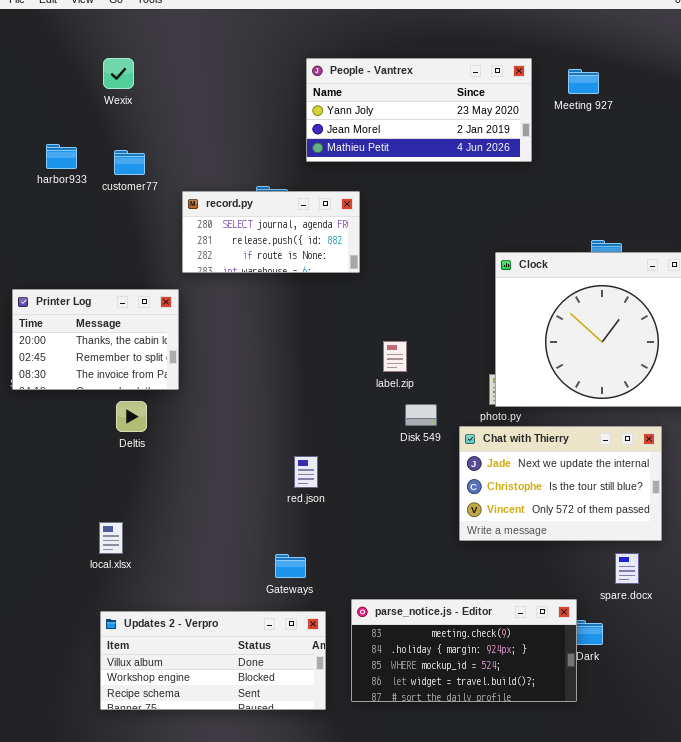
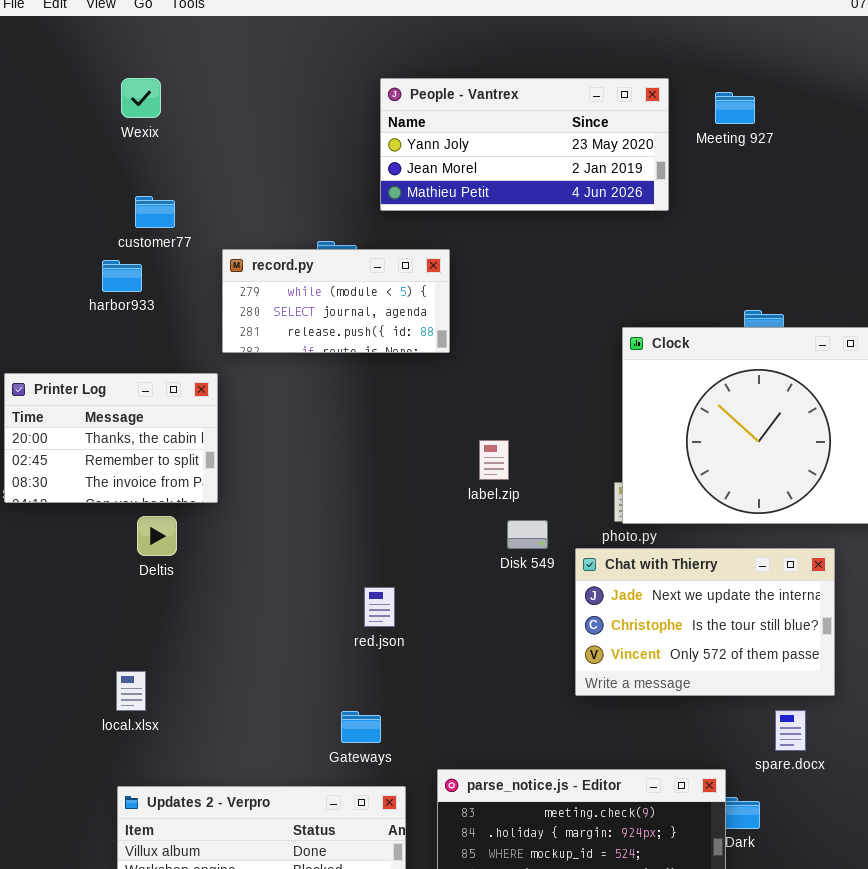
harbor933: [46,144,77,169] -> [102,260,142,292], moved
record.py: [182,191,360,273] -> [222,249,450,353], scrolled up 1 row

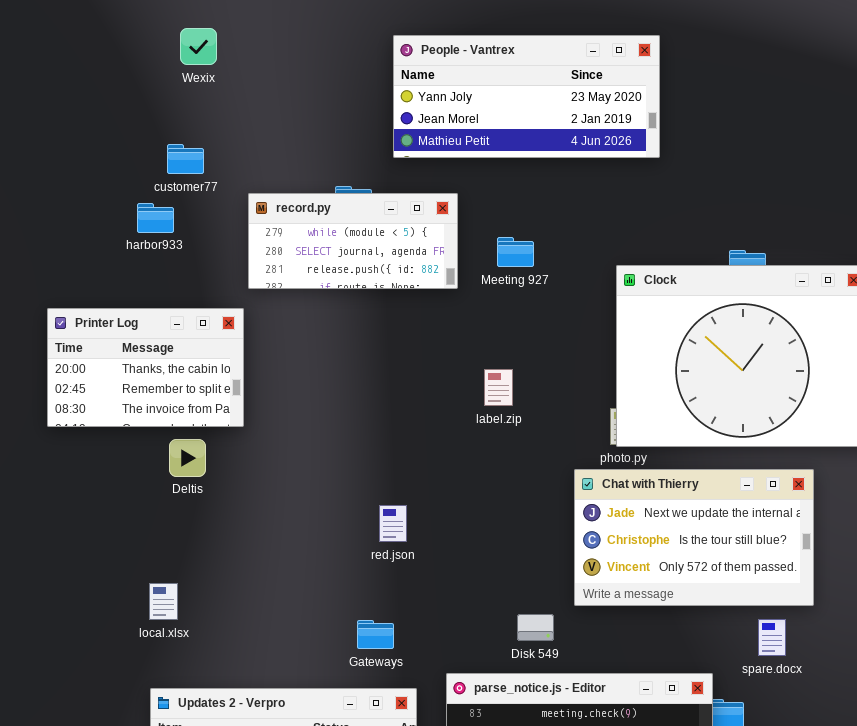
Wexix: [121,78,161,118] -> [180,28,217,65], moved
Meeting 927: [715,92,755,124] -> [497,237,534,267], moved
Disk 549: [507,520,548,549] -> [517,614,554,641], moved

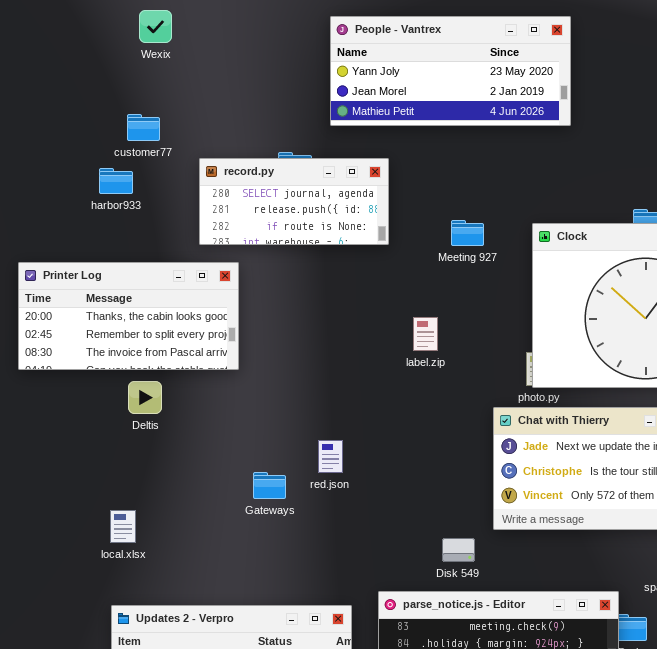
record.py: [248,193,458,289] -> [199,158,389,245], scrolled down 1 row
Meeting 927: [497,237,534,267] -> [451,220,484,246], moved
Printer Log: [47,308,244,427] -> [18,262,239,370], resized
Gateways: [357,620,394,649] -> [253,472,286,499], moved

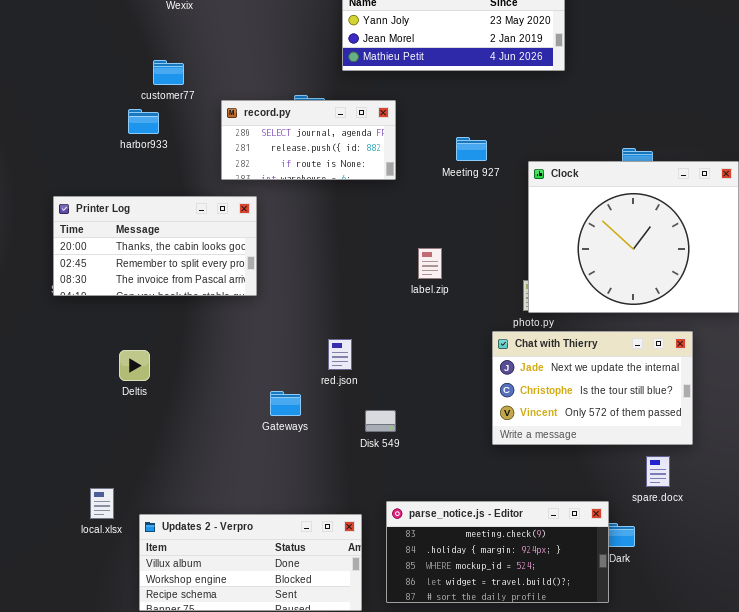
Meeting 927: [451,220,484,246] -> [456,137,487,161], moved
Deltis: [128,381,162,414] -> [119,350,150,381], moved
red.json: [318,440,343,473] -> [328,339,352,370], moved
local.xlsx: [110,510,136,543] -> [90,488,114,519], moved
Disk 549: [442,538,475,562] -> [365,410,396,432], moved

